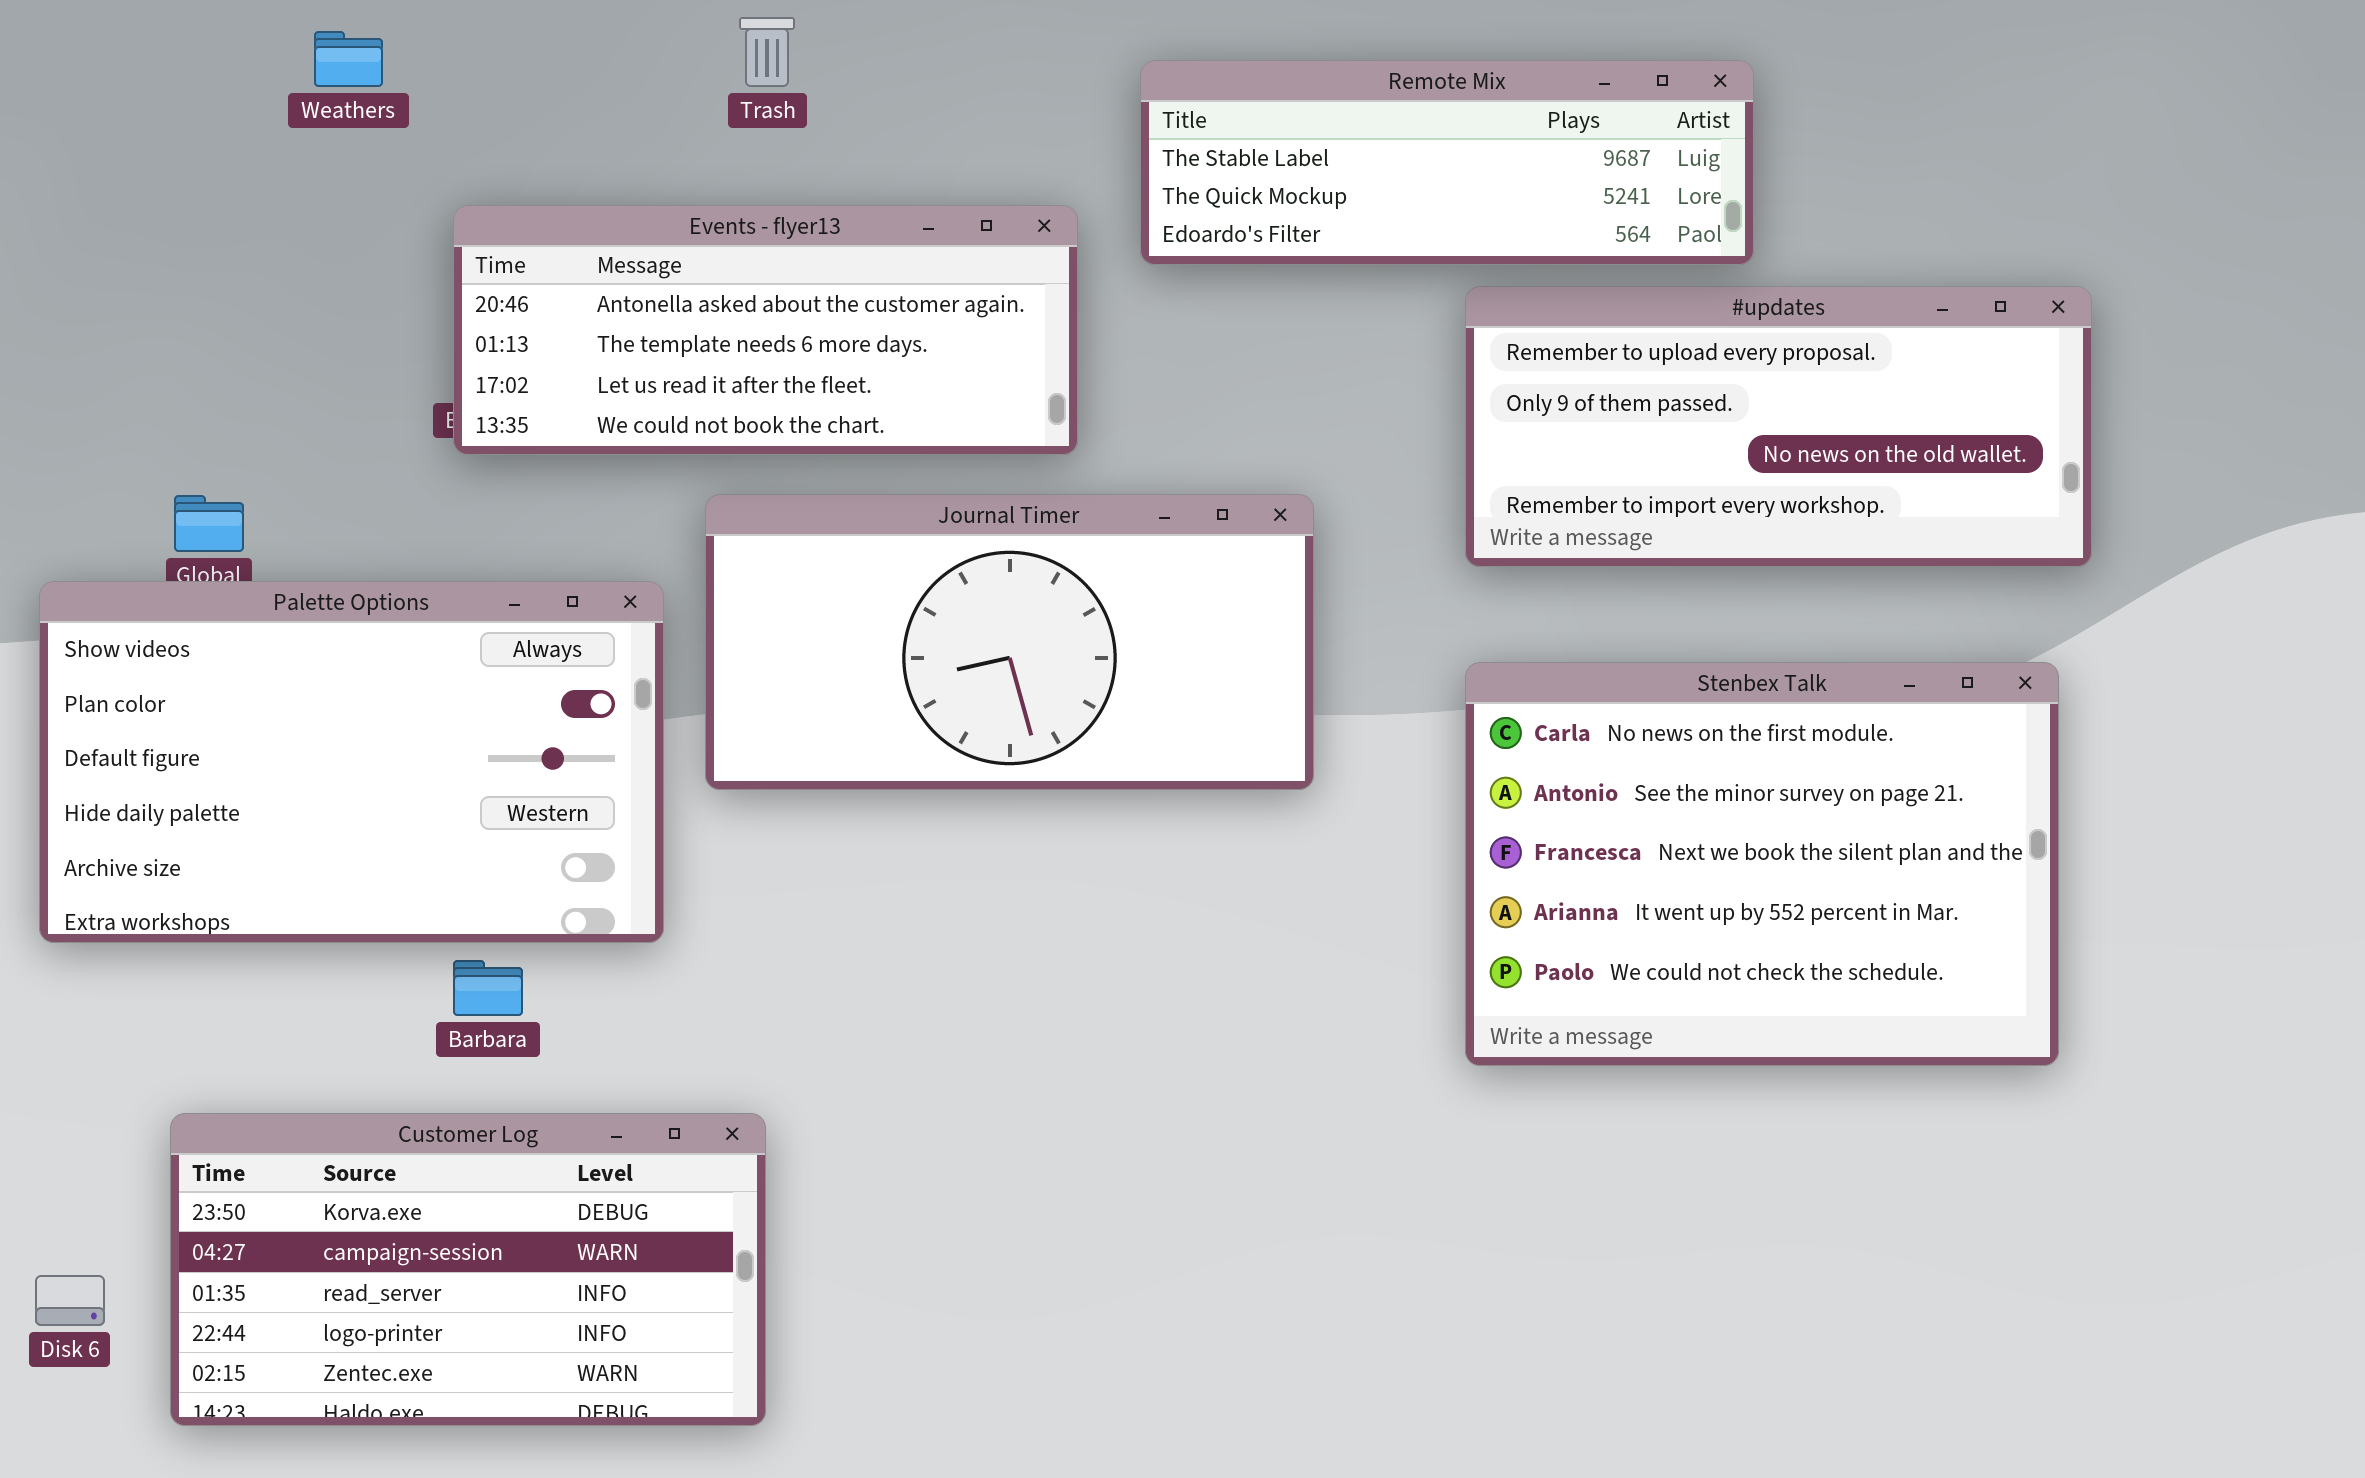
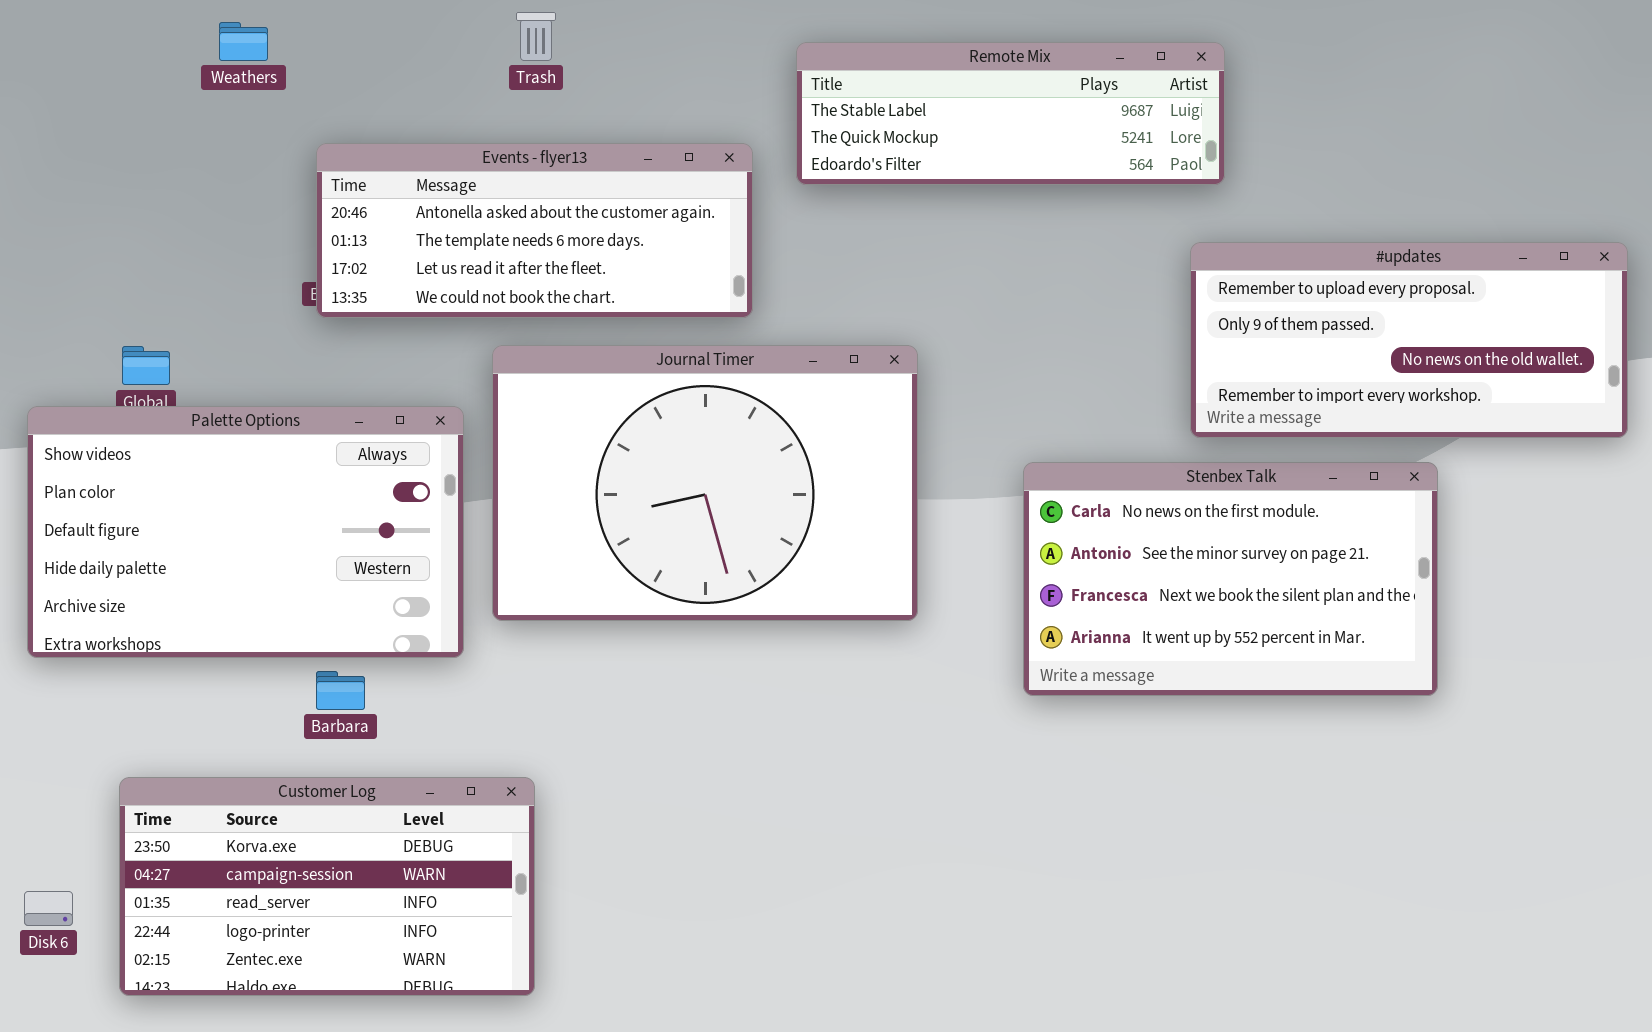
#updates: [1465,286,2092,567] -> [1190,242,1628,438], moved
Journal Timer: [705,494,1314,790] -> [492,345,918,621], resized
Stenbex Talk: [1465,662,2059,1066] -> [1023,462,1438,696], resized

